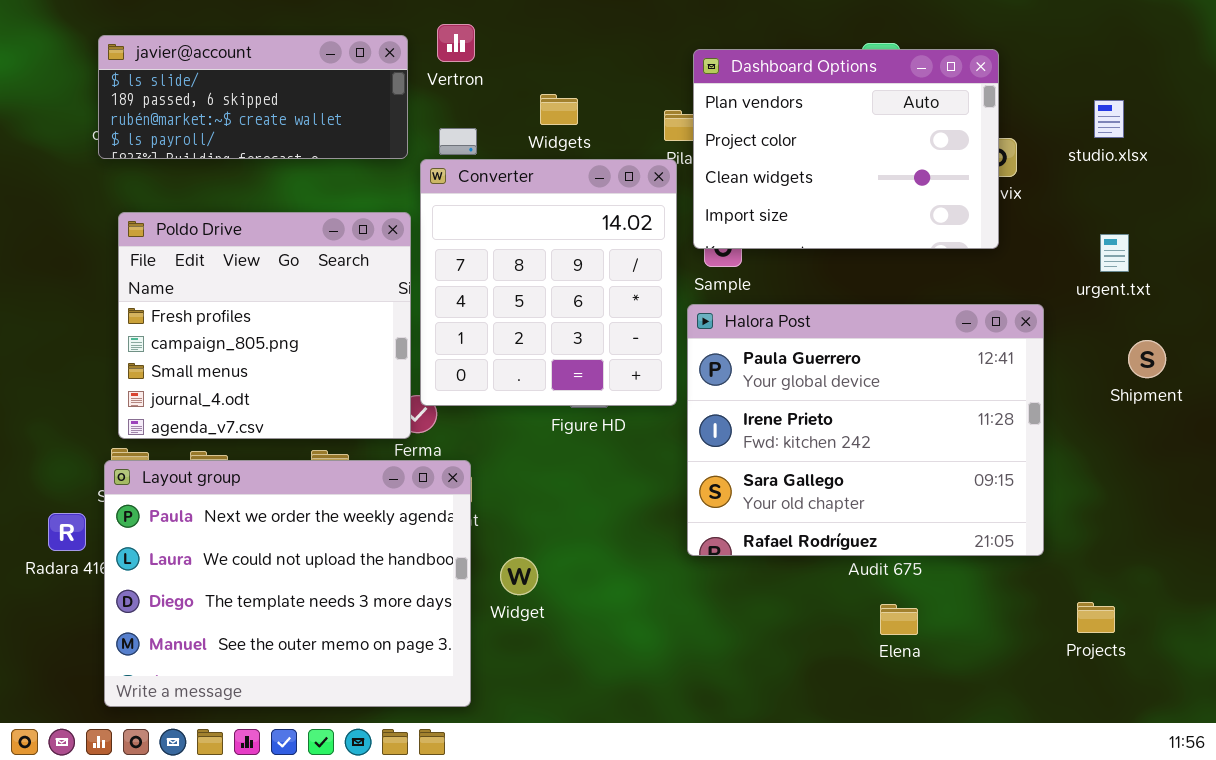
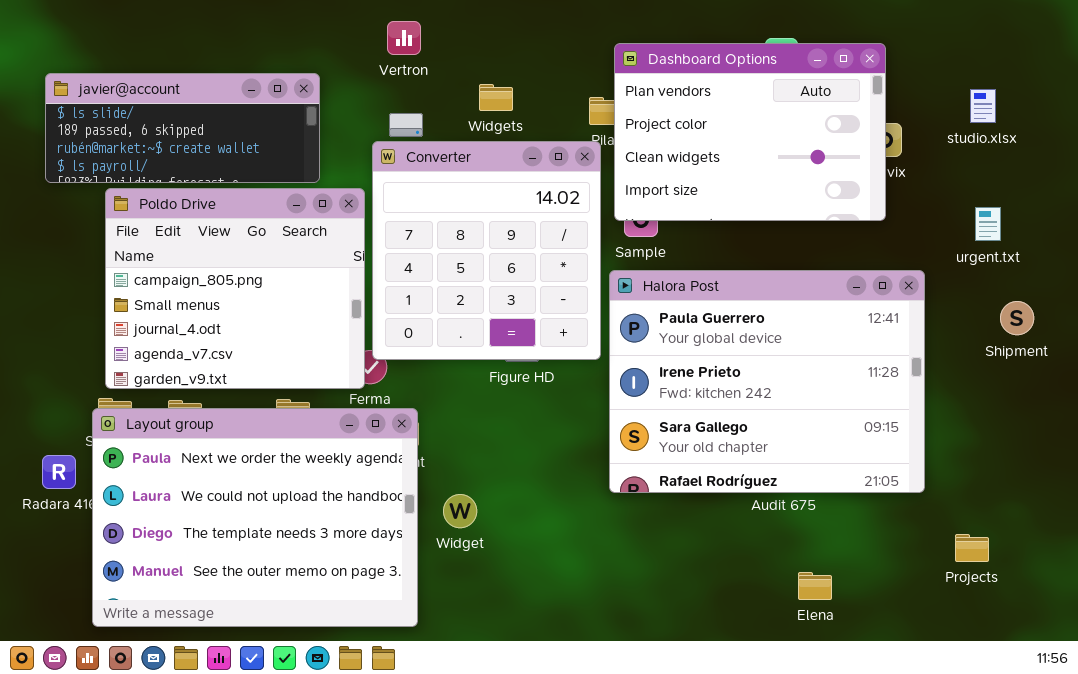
javier@account: [98,35,408,159] -> [45,73,320,183], moved
Poldo Drive: [118,212,411,439] -> [105,188,365,389], scrolled down 1 row
Elena: [880,604,918,635] -> [798,572,832,600], moved

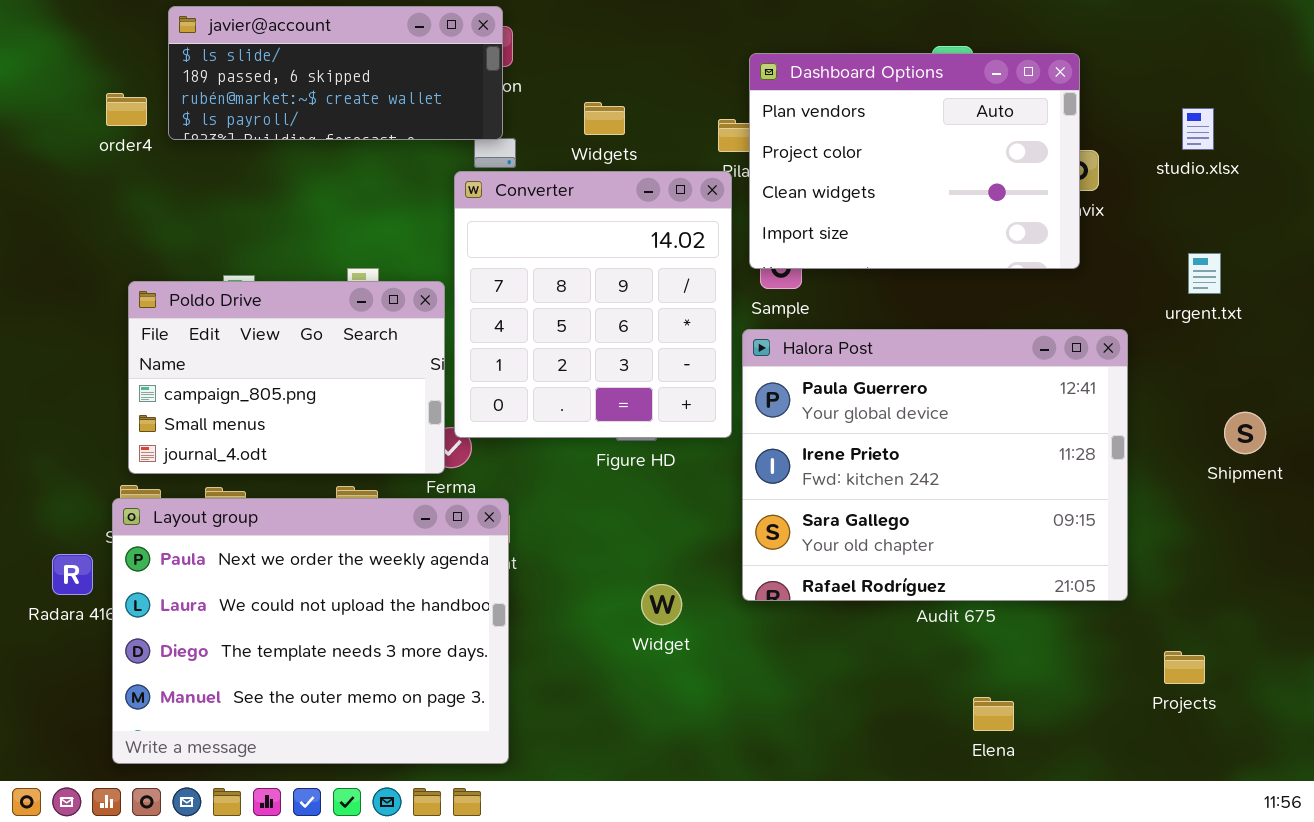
javier@account: [45,73,320,183] -> [168,6,503,140], moved
Poldo Drive: [105,188,365,389] -> [128,281,445,474], resized
Shipment: [1000,301,1034,335] -> [1224,412,1266,454], moved
Widget: [443,494,477,528] -> [641,584,682,625], moved

